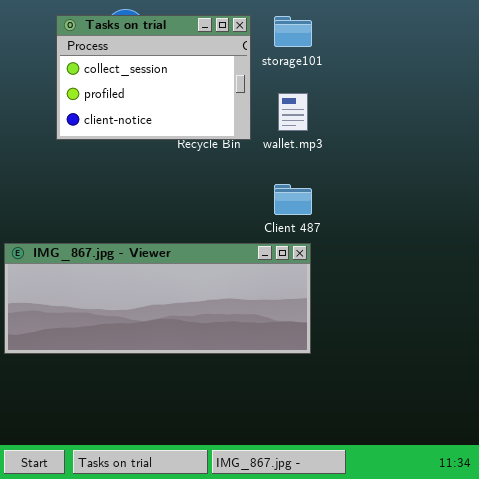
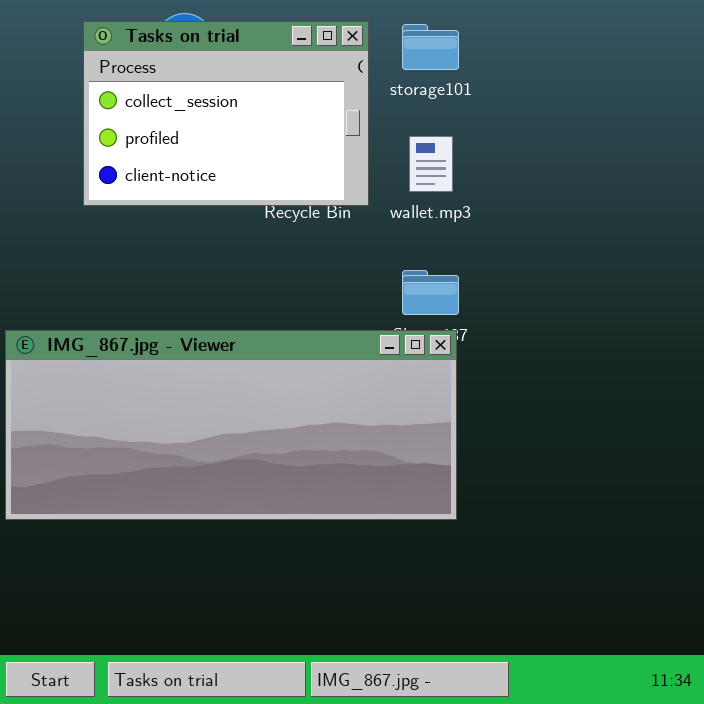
IMG_867.jpg - Viewer: [4,243,311,354] -> [5,330,457,520], resized

